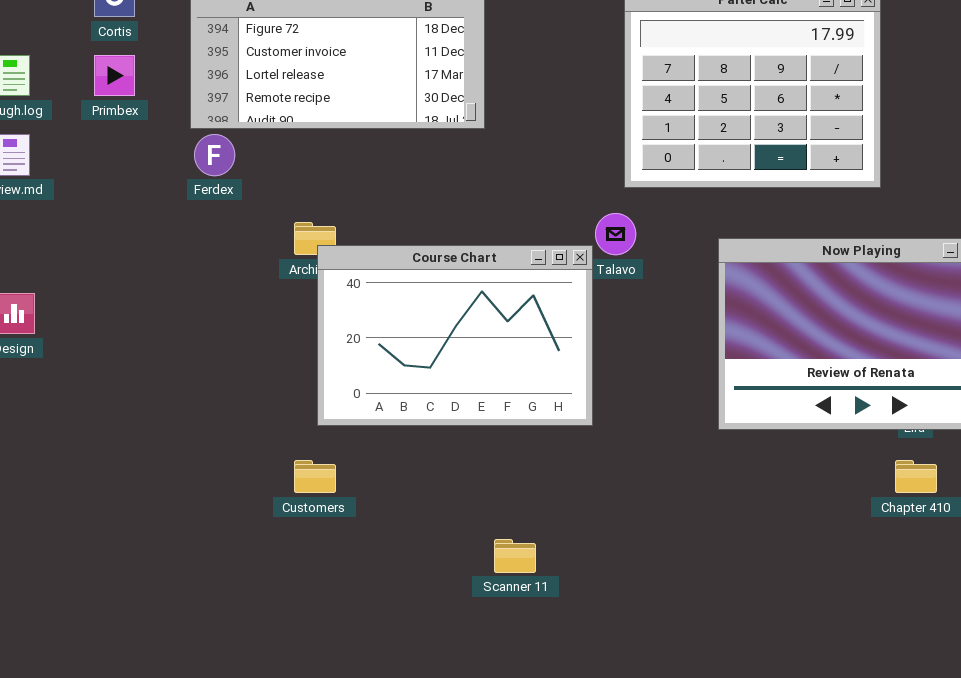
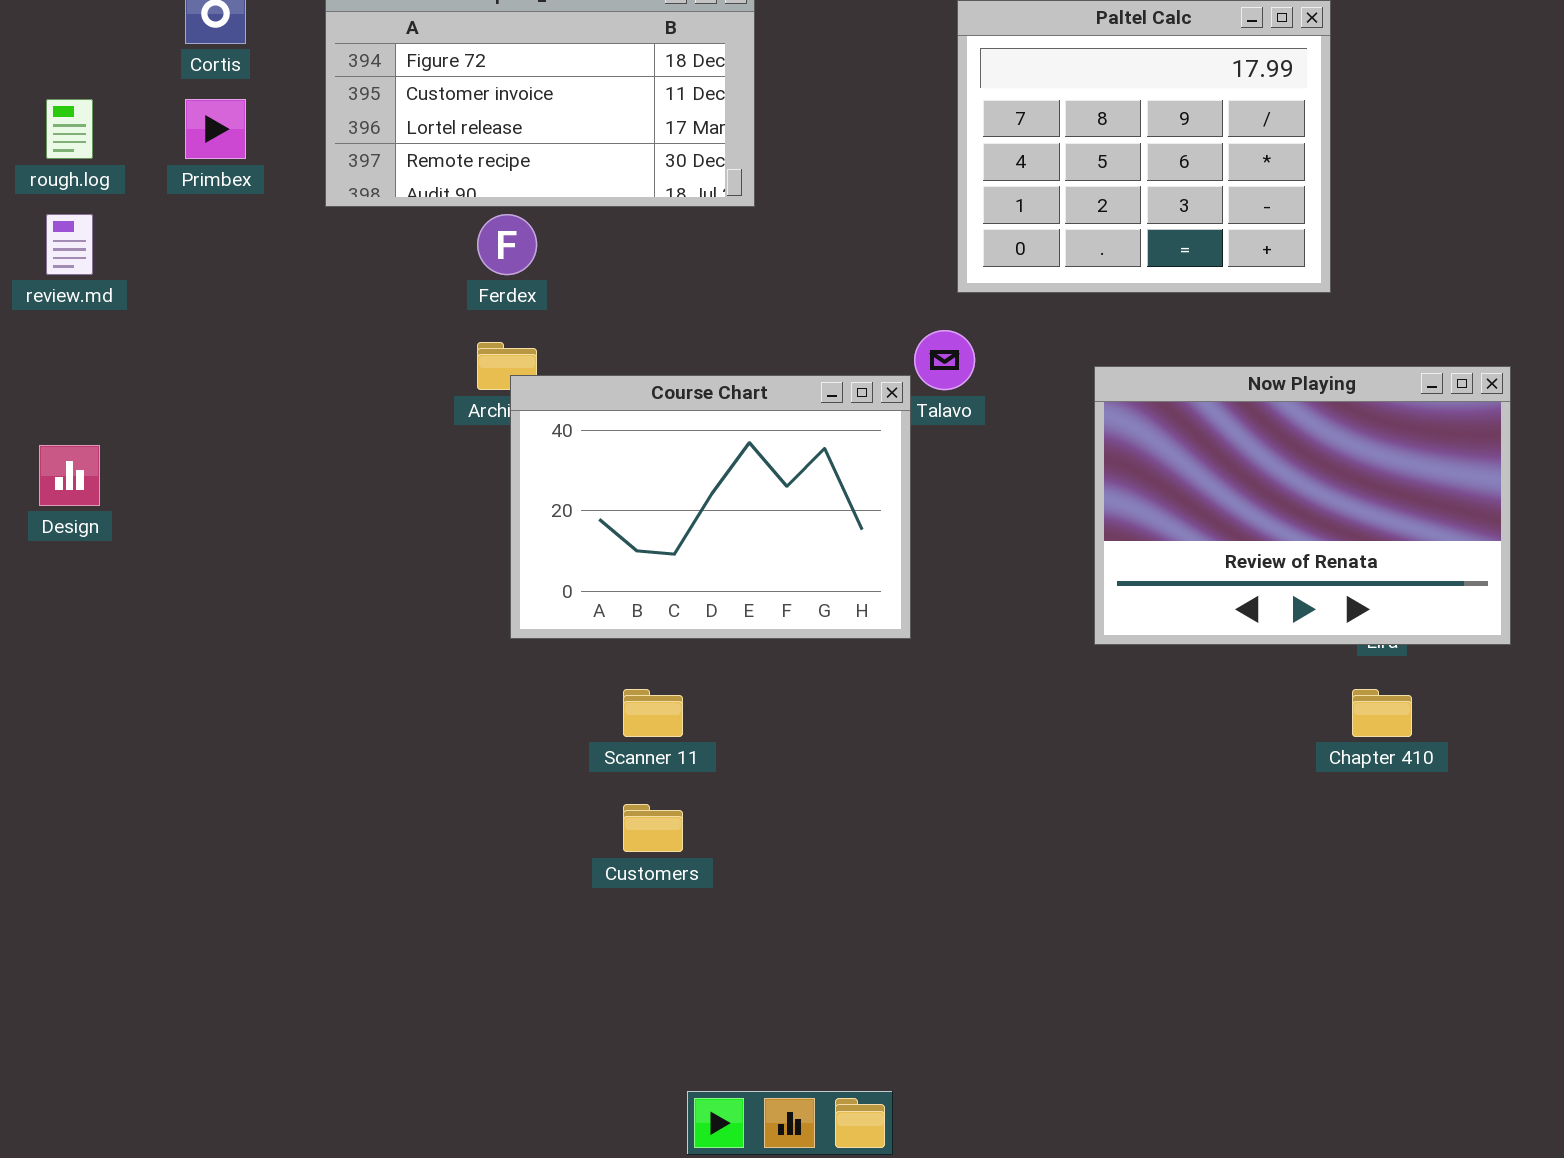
Ferdex: [194,134,235,176] -> [477,214,537,275], moved
Customers: [294,460,336,493] -> [623,804,683,852], moved
Scanner 11: [494,539,536,573] -> [623,689,683,737], moved

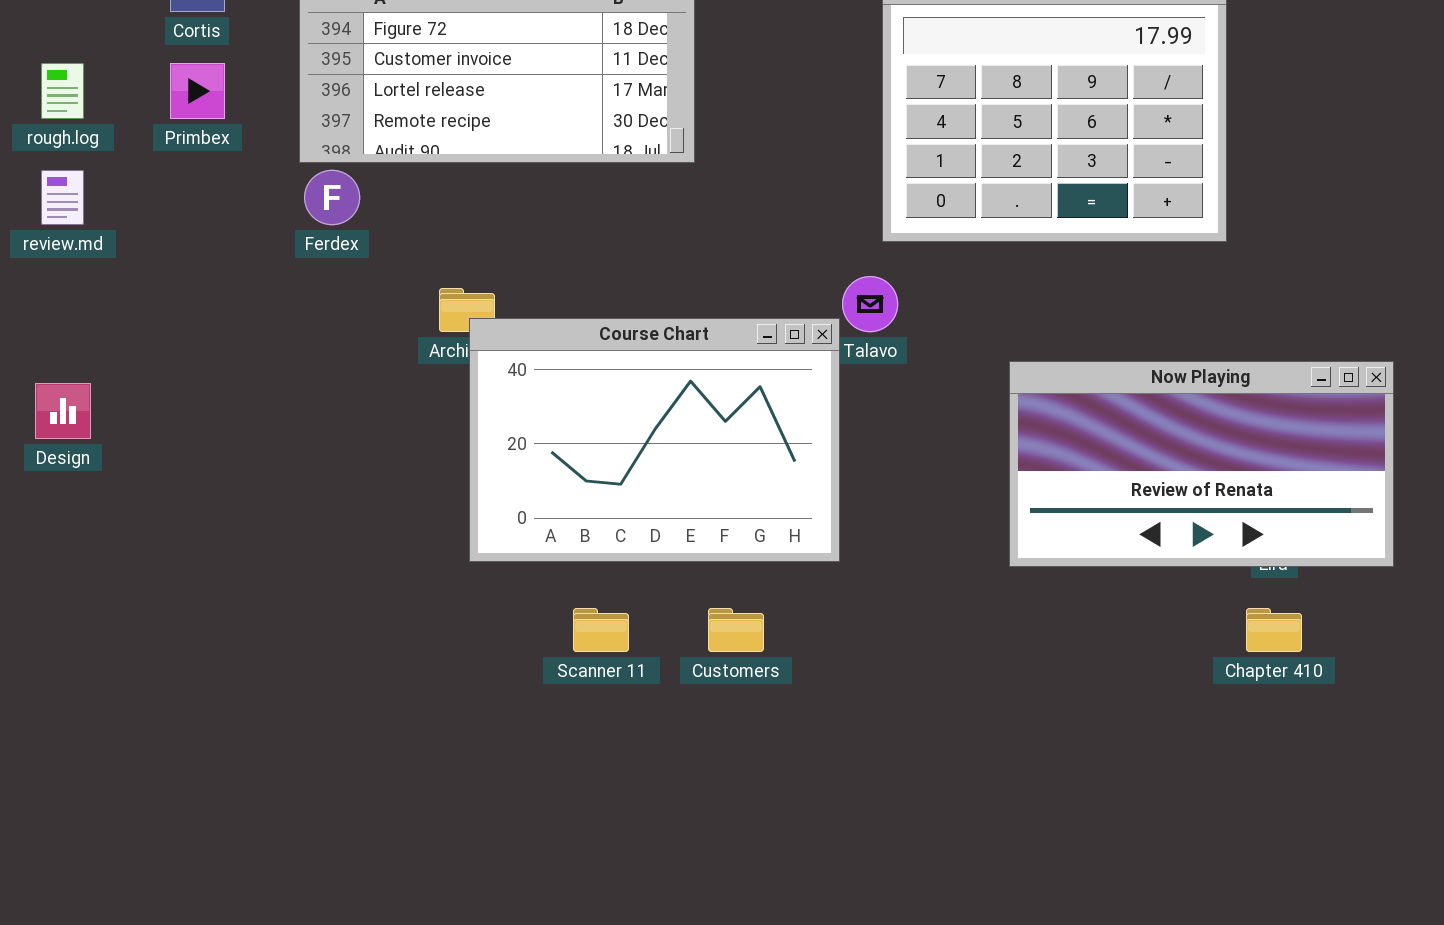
Ferdex: [477,214,537,275] -> [304,170,360,225], moved
Now Playing: [1094,366,1511,645] -> [1009,361,1394,567], resized
Customers: [623,804,683,852] -> [708,608,764,652], moved

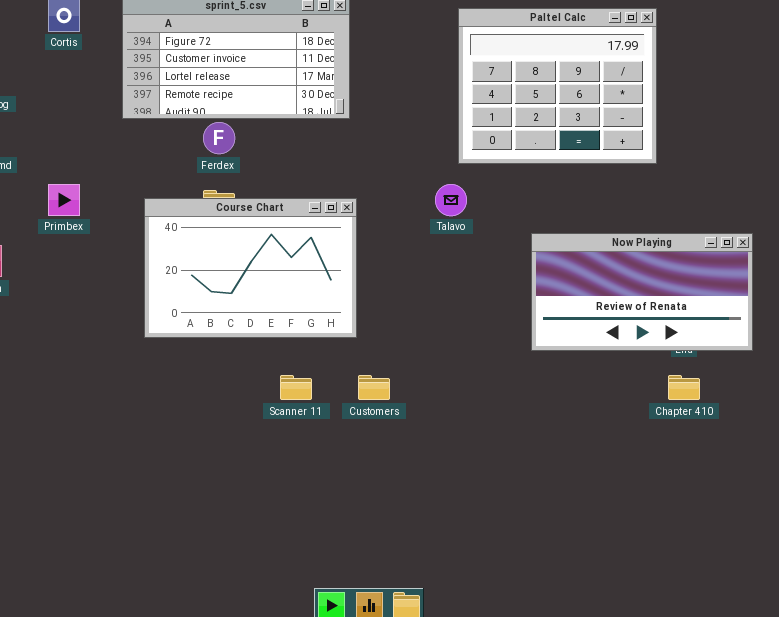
Primbex: [170,63,225,119] -> [48,184,80,216], moved
Ferdex: [304,170,360,225] -> [203,122,235,154], moved
Course Chart: [469,318,840,562] -> [144,198,357,338], moved

